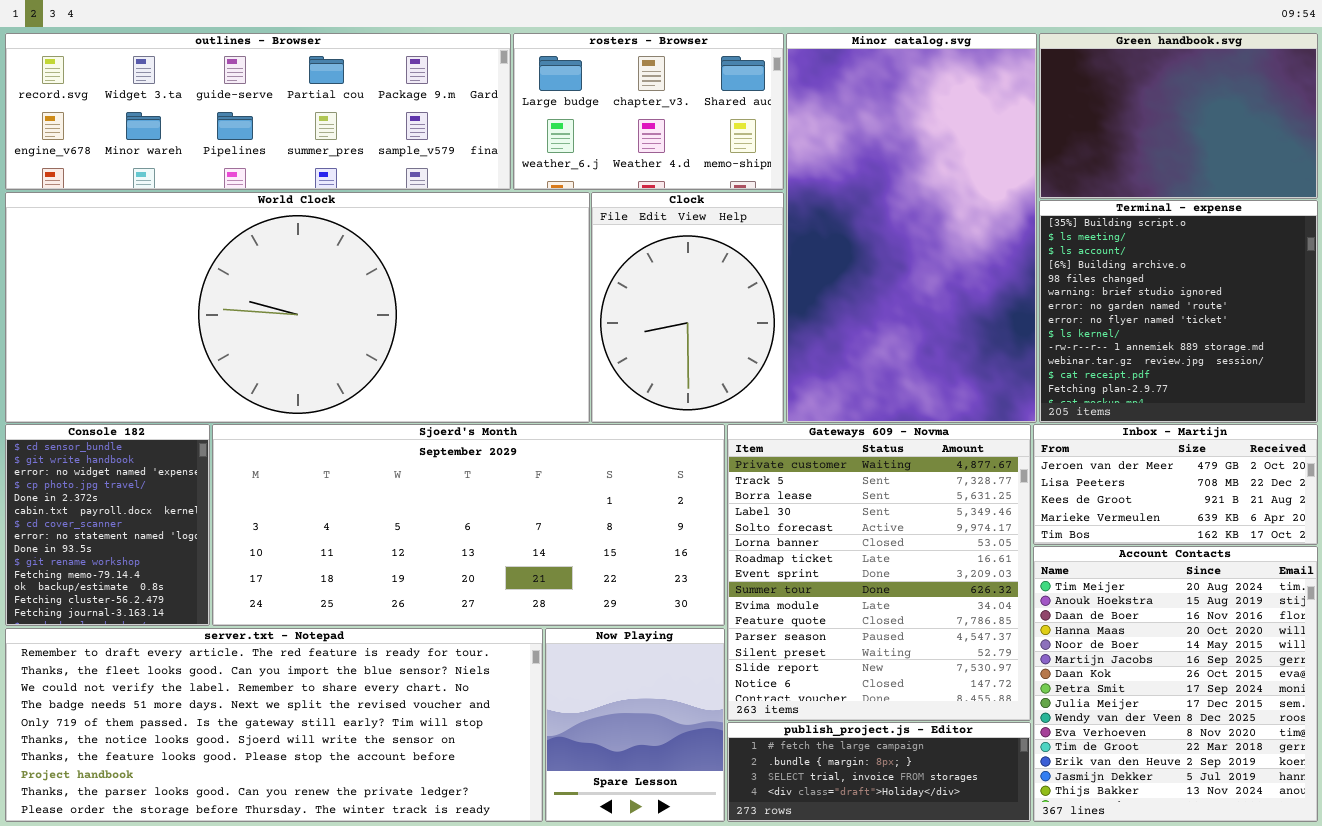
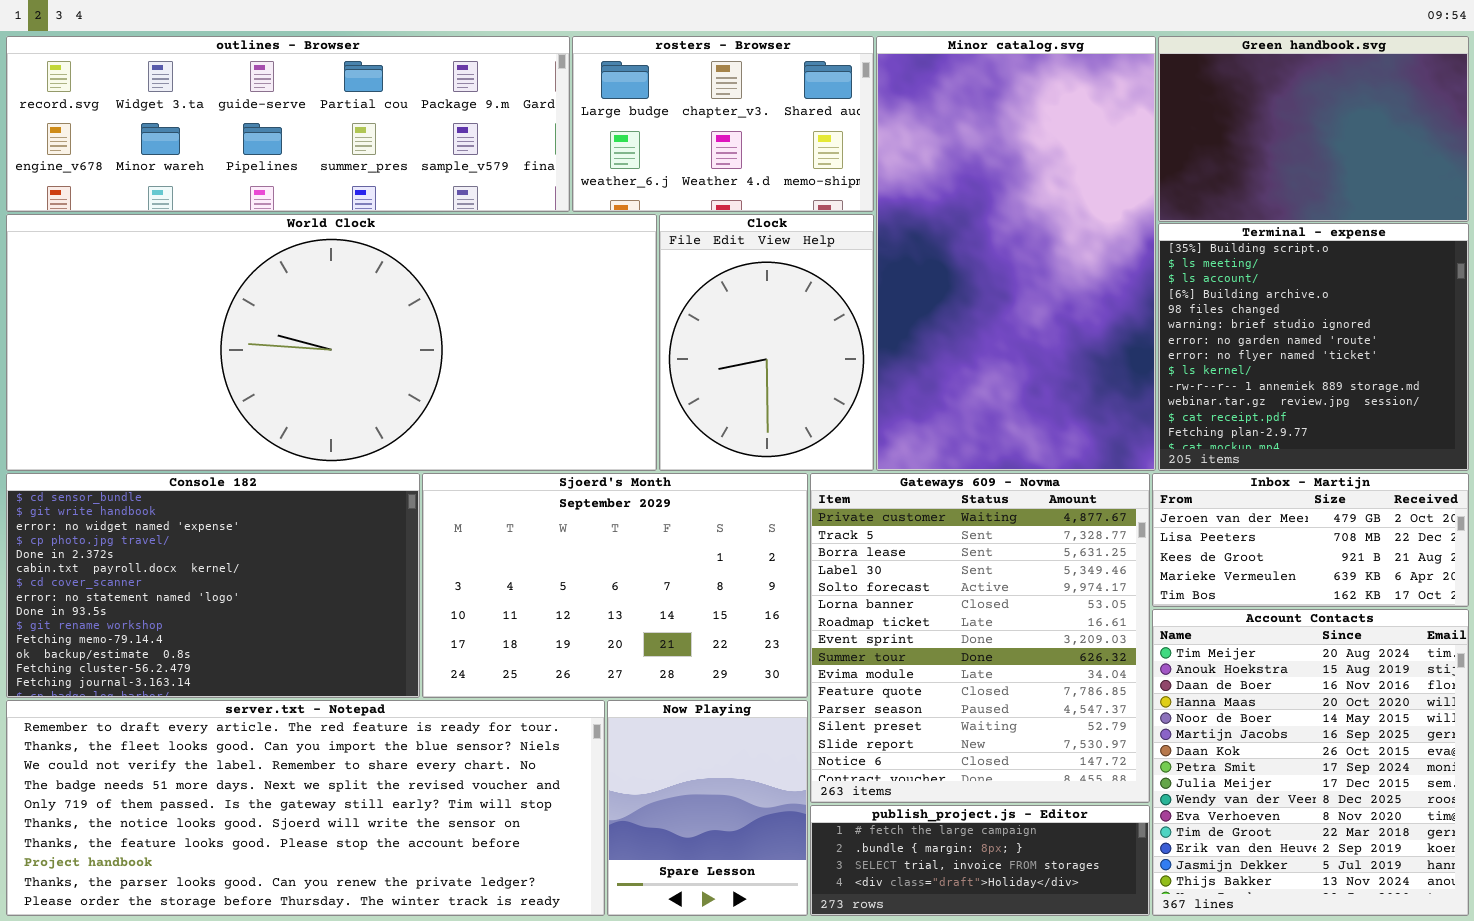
Console 182: [5,424,210,626] -> [6,473,420,698], resized
Sjoerd's Month: [212,424,725,626] -> [422,473,808,698], resized

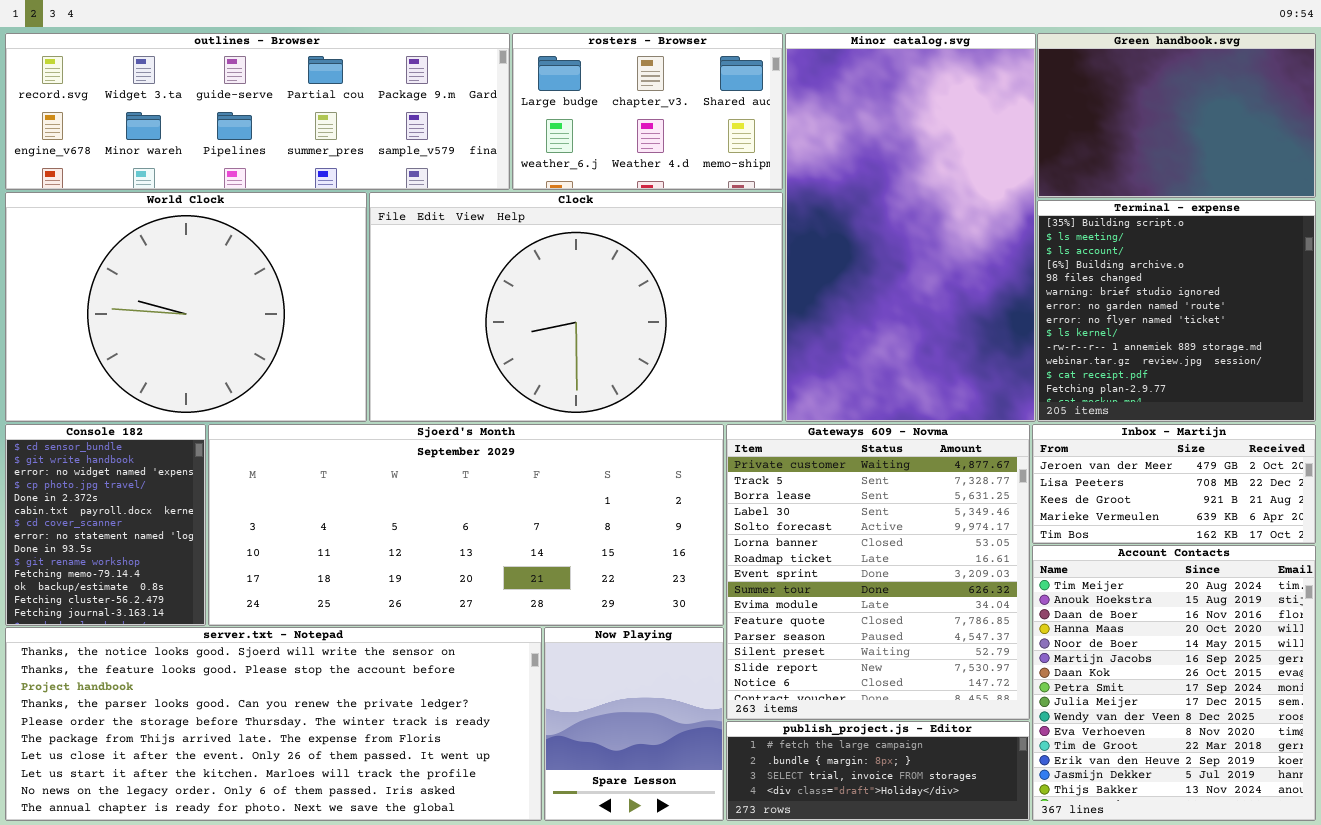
World Clock: [6,214,657,471] -> [5,192,367,422], resized
Clock: [659,214,874,471] -> [369,192,783,422], resized
Console 182: [6,473,420,698] -> [5,424,206,626], resized
Sjoerd's Month: [422,473,808,698] -> [208,424,724,626], resized
server.txt - Notepad: [6,700,605,916] -> [5,627,542,821], scrolled down 5 rows

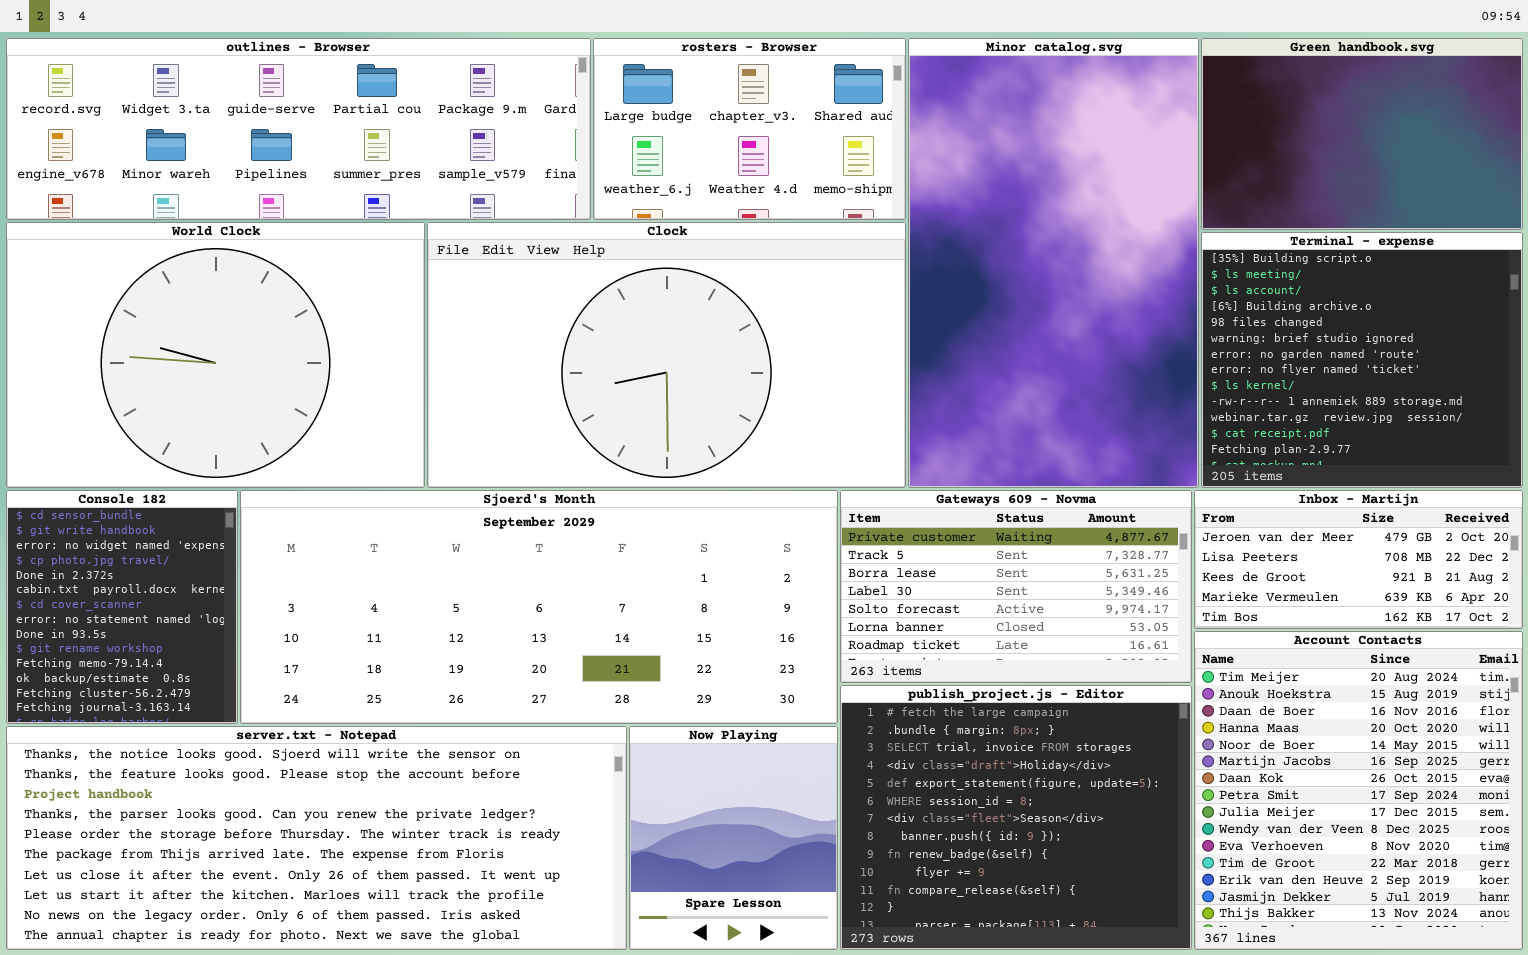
Gateways 609 - Novma: [726,424,1030,720] -> [840,490,1192,683], resized
publish_project.js - Editor: [726,721,1030,821] -> [840,685,1192,950], resized

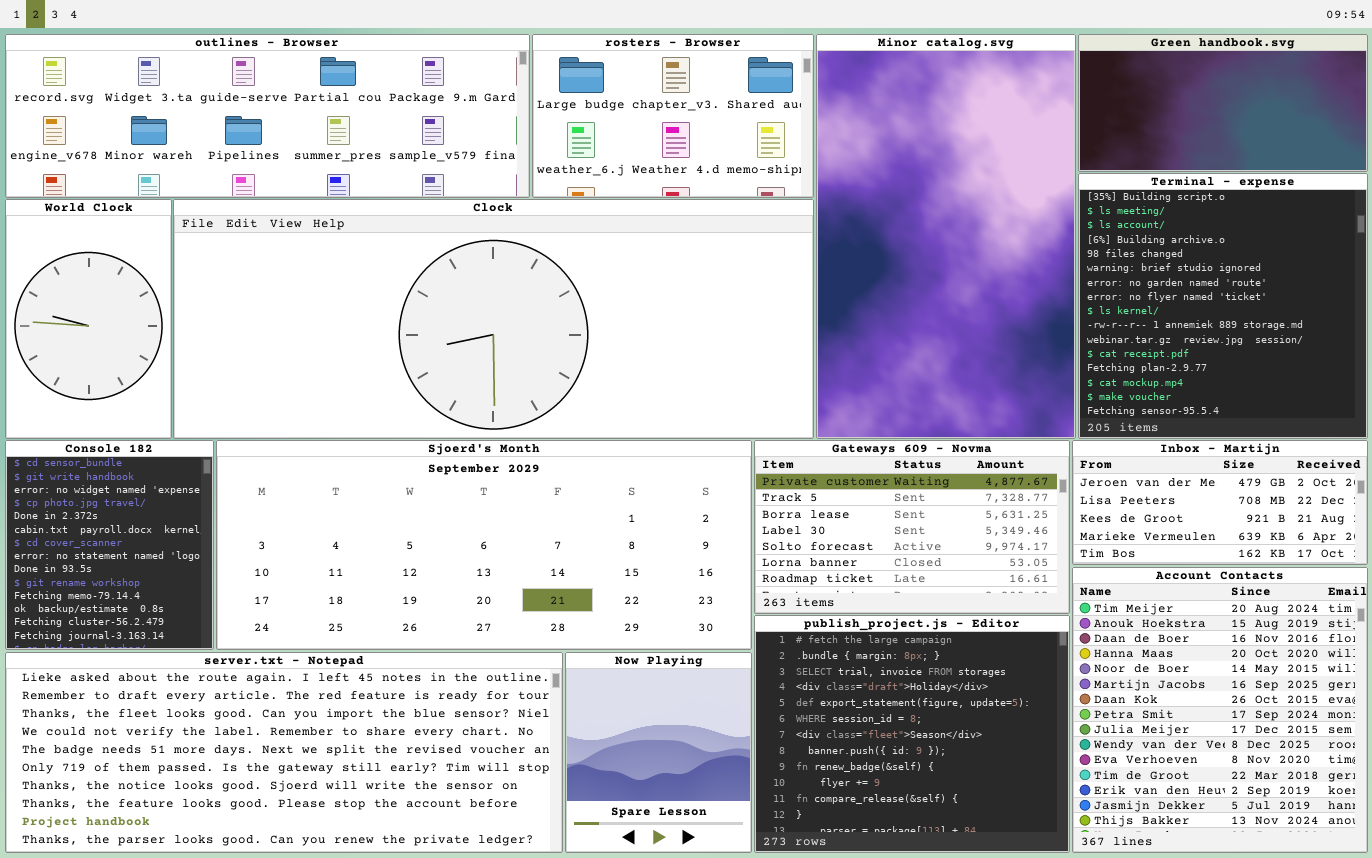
Green handbook.svg: [1201,38,1523,230] -> [1078,34,1368,172], resized
World Clock: [6,222,425,488] -> [5,199,172,439], resized
Clock: [427,222,906,488] -> [173,199,814,439], resized
Terminal - expense: [1201,232,1523,488] -> [1078,173,1368,439], resized
server.txt - Notepad: [6,726,627,950] -> [5,652,563,853], scrolled up 6 rows

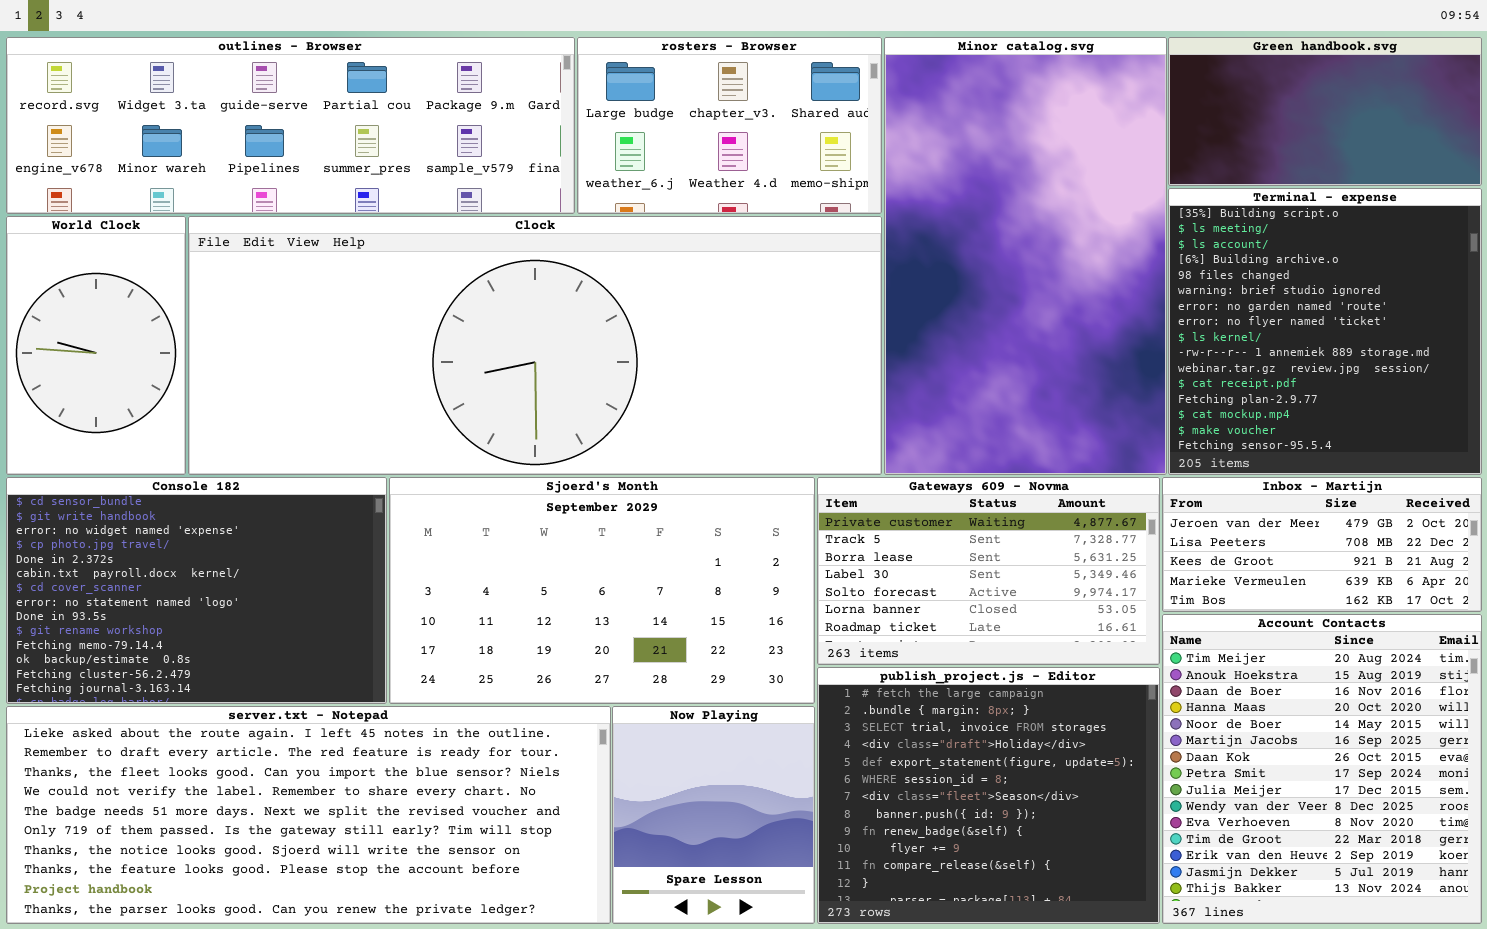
Console 182: [5,440,214,650] -> [6,477,387,704], resized
Sjoerd's Month: [216,440,752,650] -> [389,477,815,704], resized

